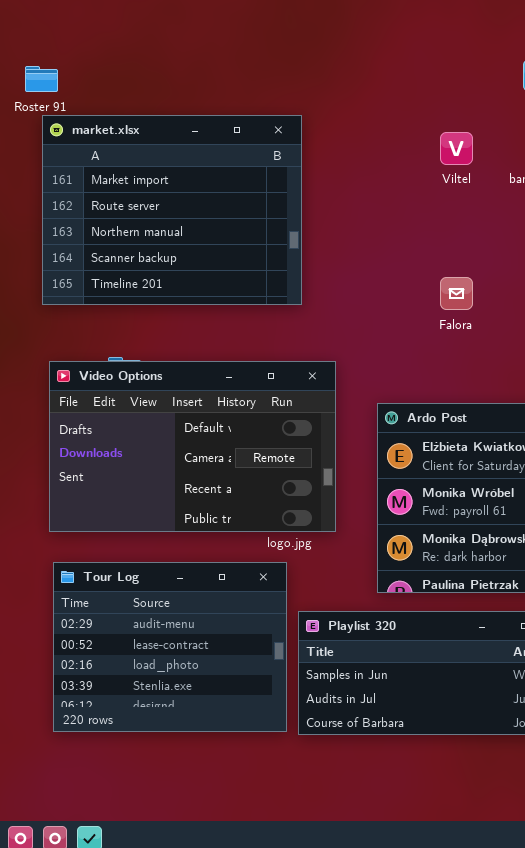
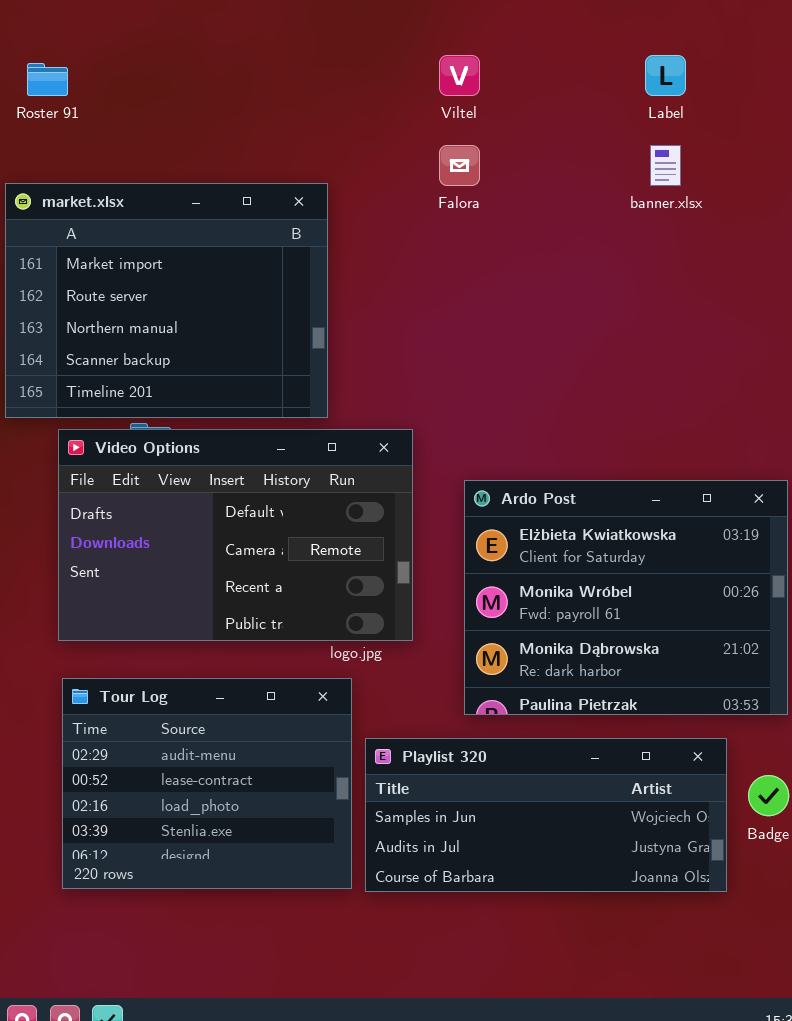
market.xlsx: [42,115,302,305] -> [5,183,328,418], moved
Viltel: [440,132,473,165] -> [439,55,480,96], moved
Falora: [440,277,473,310] -> [439,145,480,186], moved

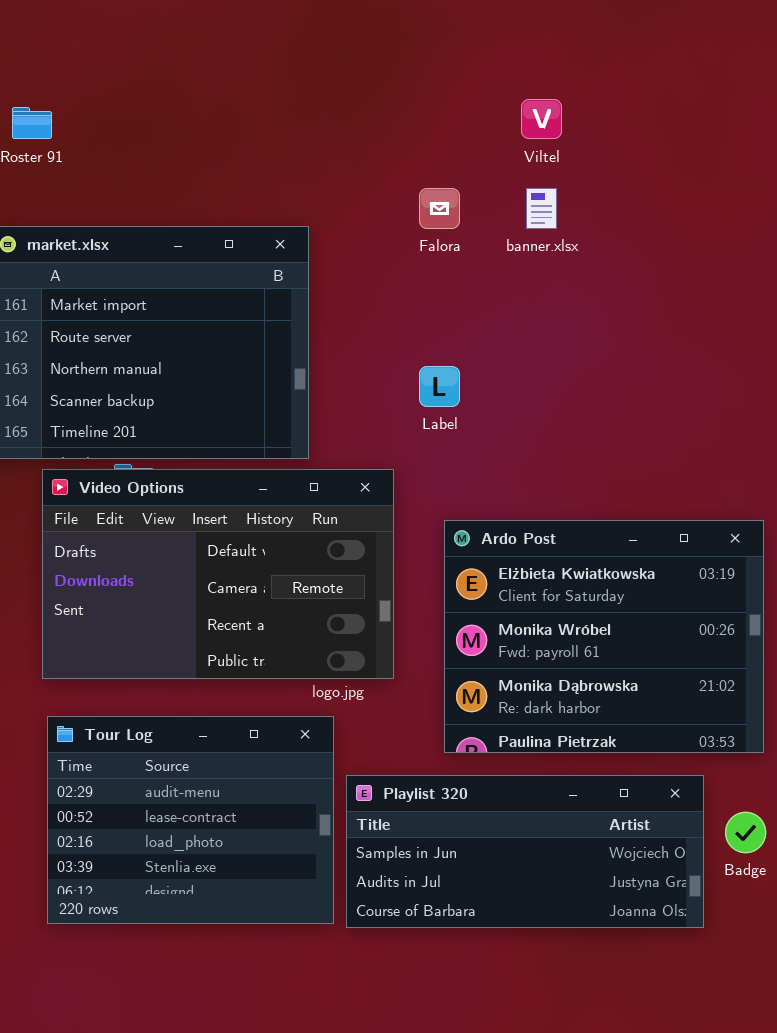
Viltel: [439,55,480,96] -> [521,99,562,139], moved
Label: [645,55,686,96] -> [419,366,460,407], moved
banner.xlsx: [650,145,681,186] -> [526,188,557,229], moved

